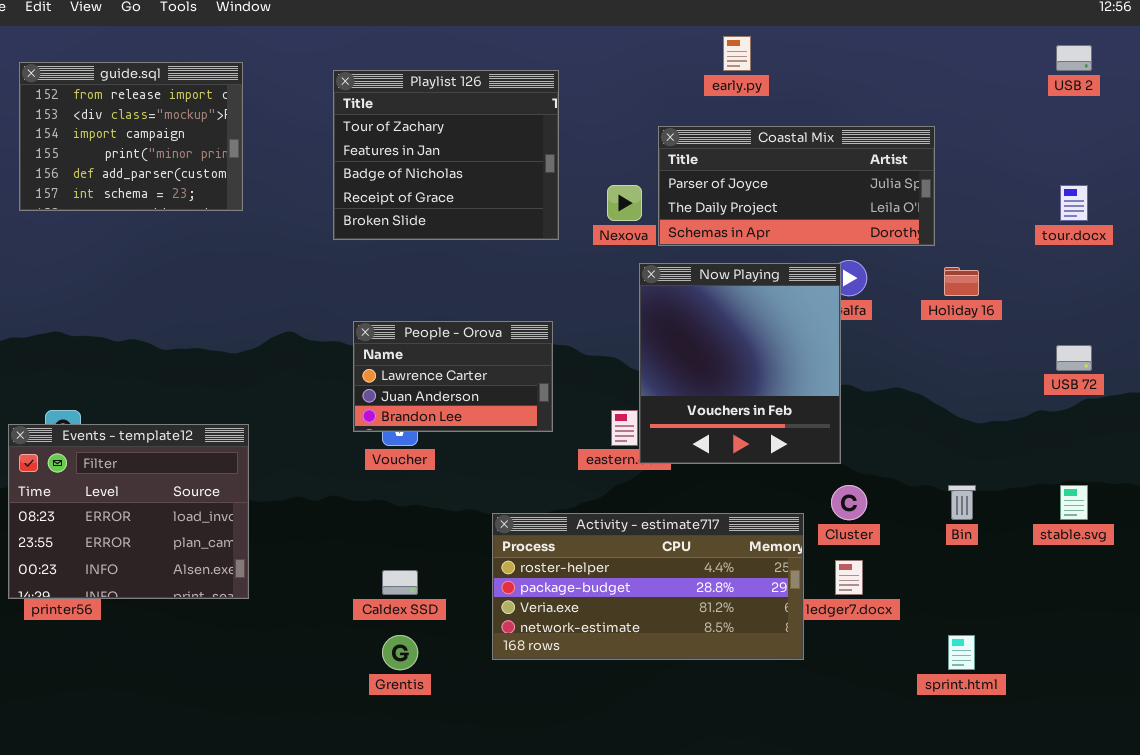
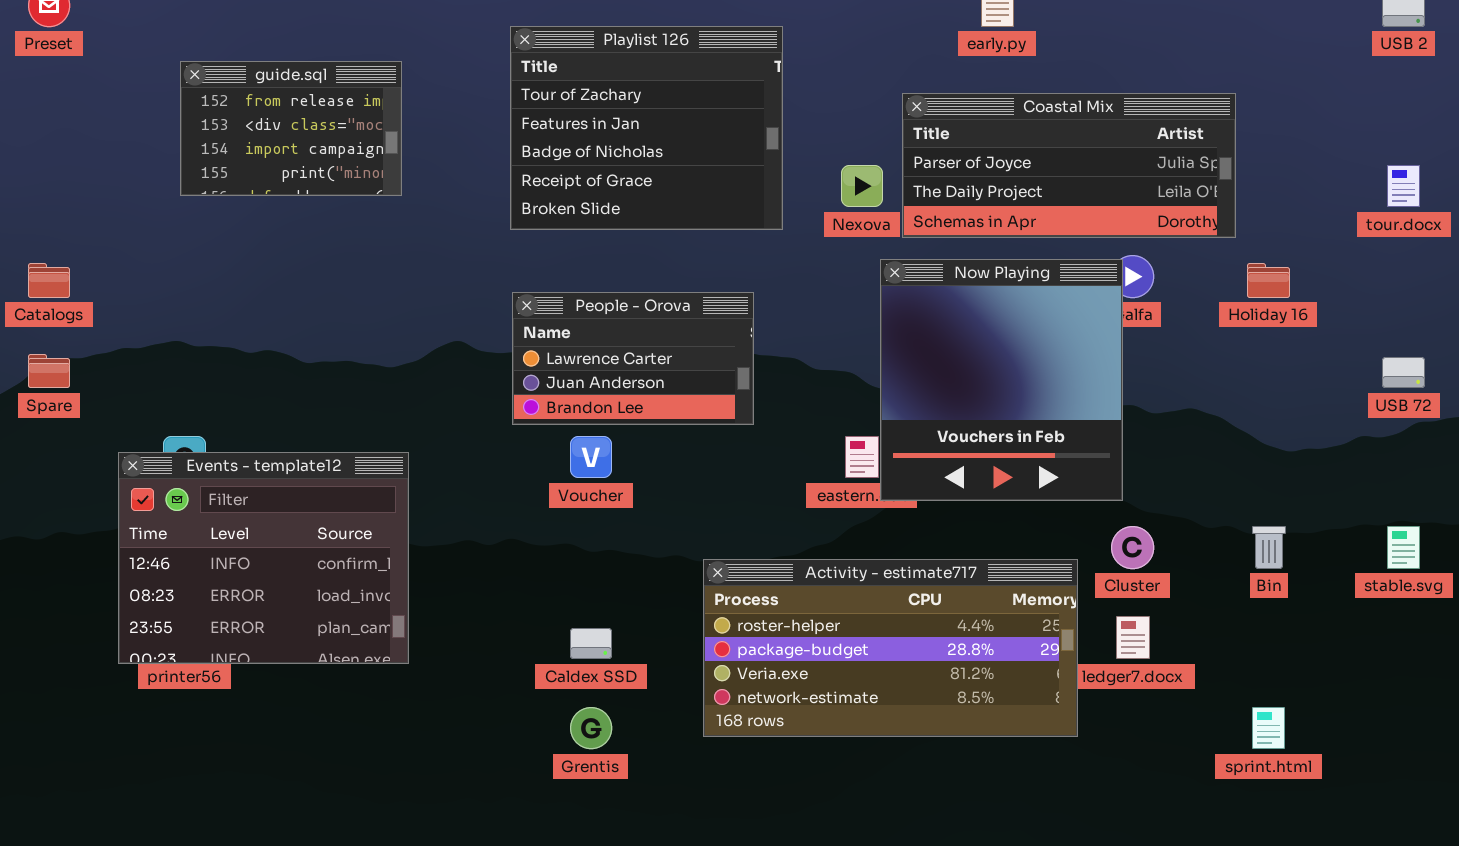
guide.sql: [19,62,243,211] -> [180,61,402,196], resized
People - Orova: [353,321,553,432] -> [512,292,754,425], moved
Events - template12: [8,424,249,599] -> [118,452,409,664], scrolled up 1 row

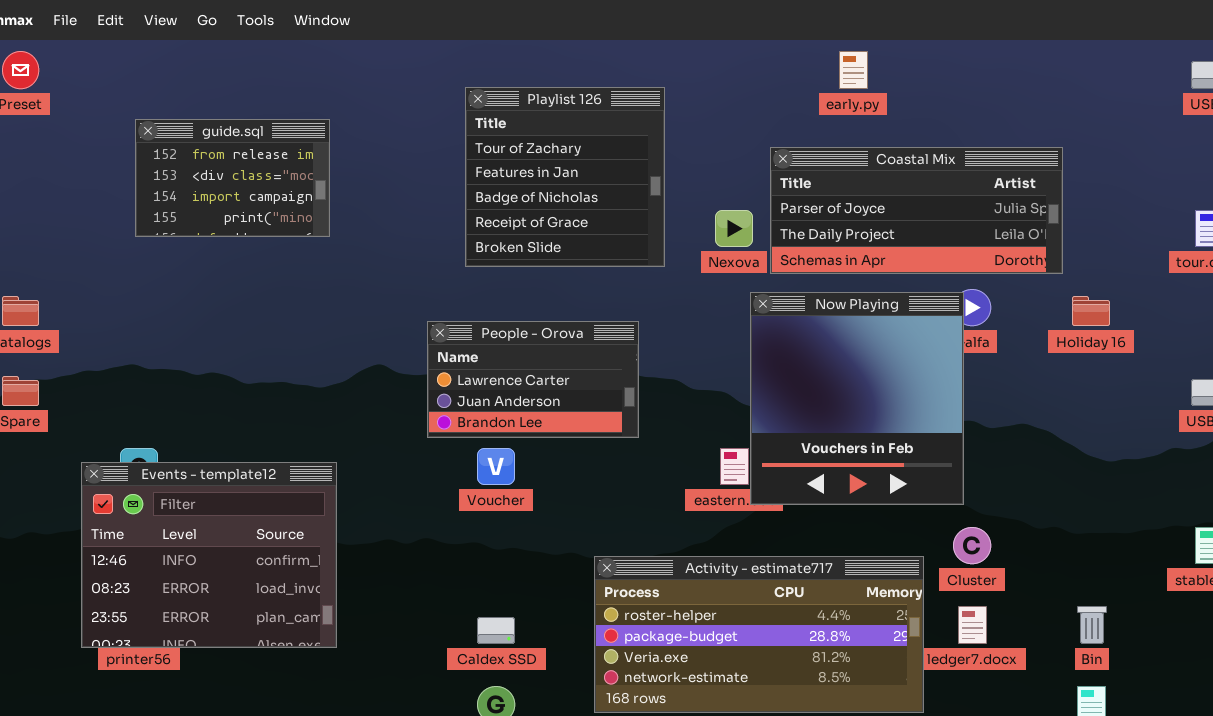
Playlist 126: [510,26,783,230] -> [465,87,665,267], resized
Bin: [1252,526,1286,569] -> [1077,606,1107,644], moved

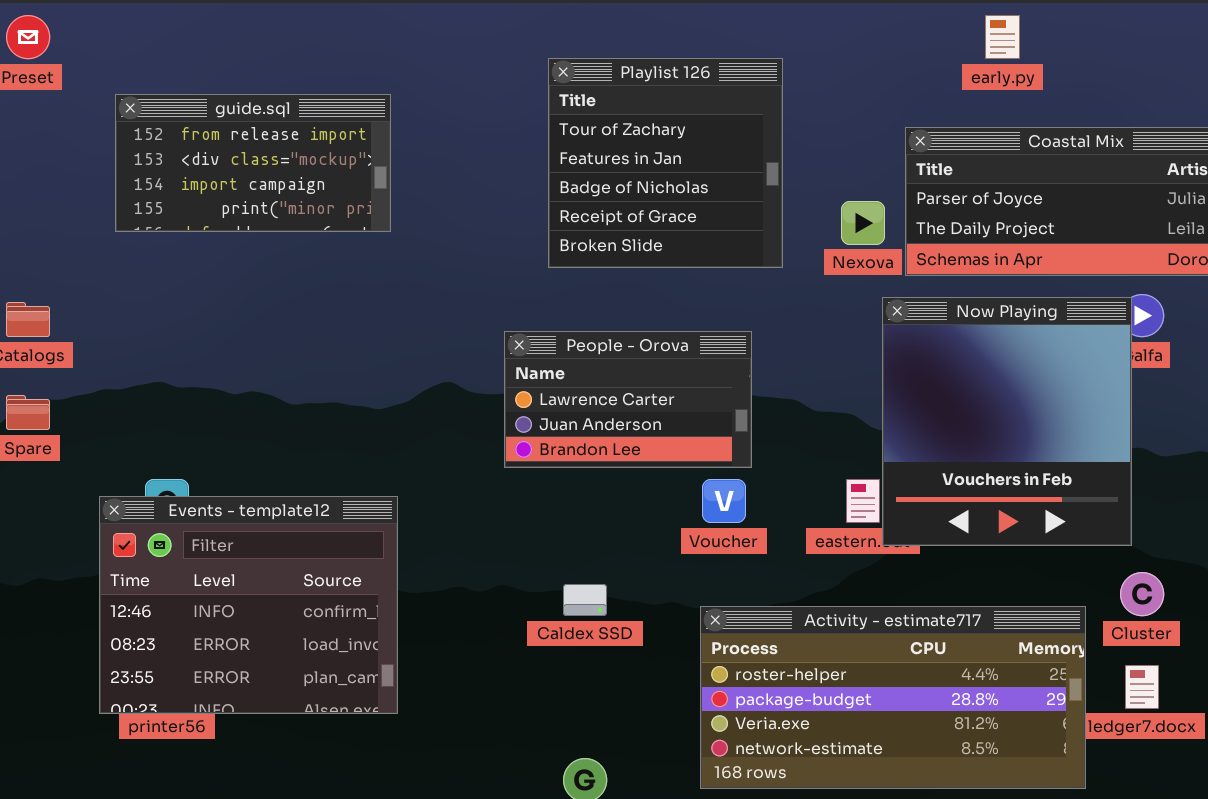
guide.sql: [135,119,330,237] -> [115,94,391,232], resized
Voucher: [477,448,515,485] -> [702,479,746,523], moved
Caldex SSD: [477,617,515,644] -> [563,584,607,616], moved

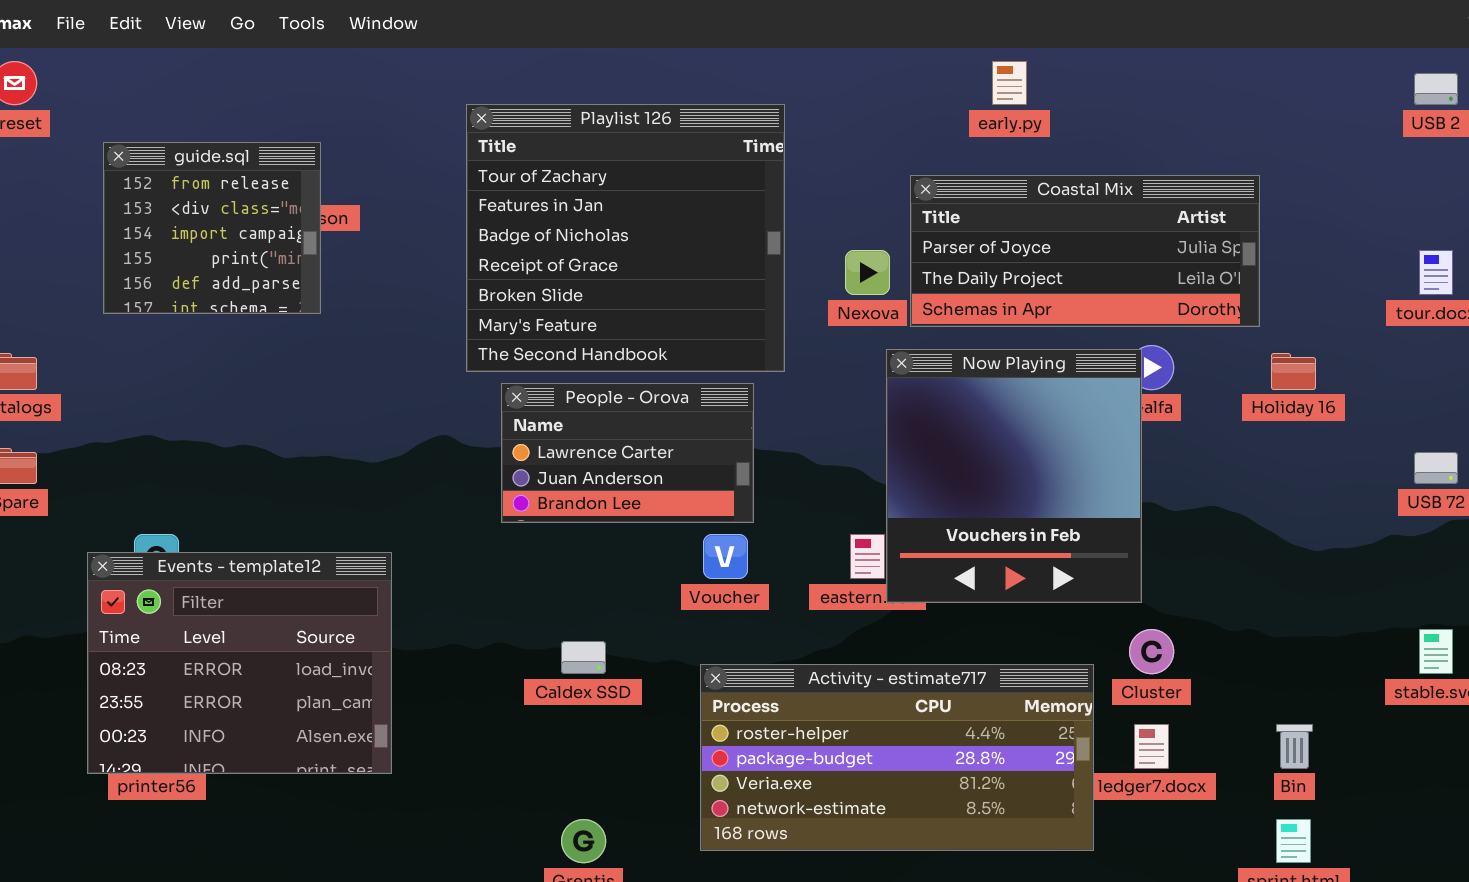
Playlist 126: [548,58,783,268] -> [466,104,785,372], resized
guide.sql: [115,94,391,232] -> [103,142,321,314], resized
Events - template12: [99,496,398,714] -> [87,552,392,774], scrolled down 1 row

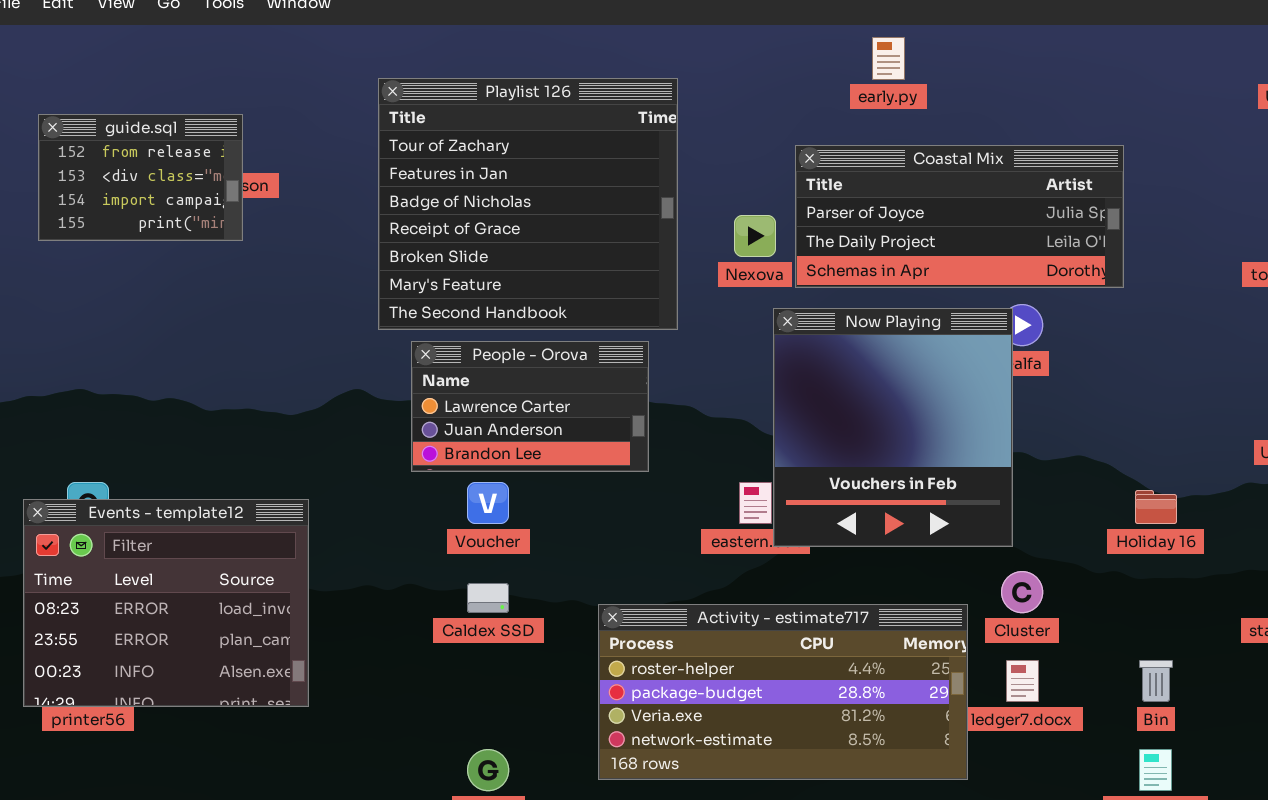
guide.sql: [103,142,321,314] -> [38,114,243,241], resized
Holiday 16: [1271,353,1316,390] -> [1135,490,1177,524], moved
Voucher: [703,534,748,579] -> [467,482,509,524], moved

